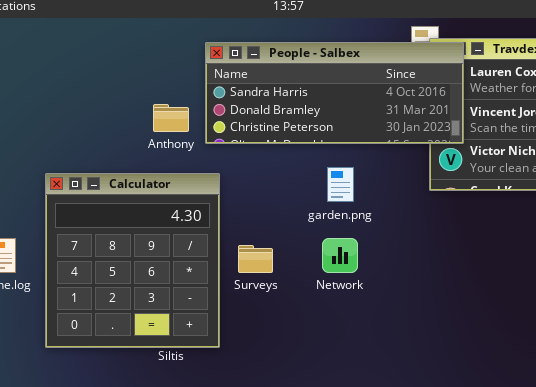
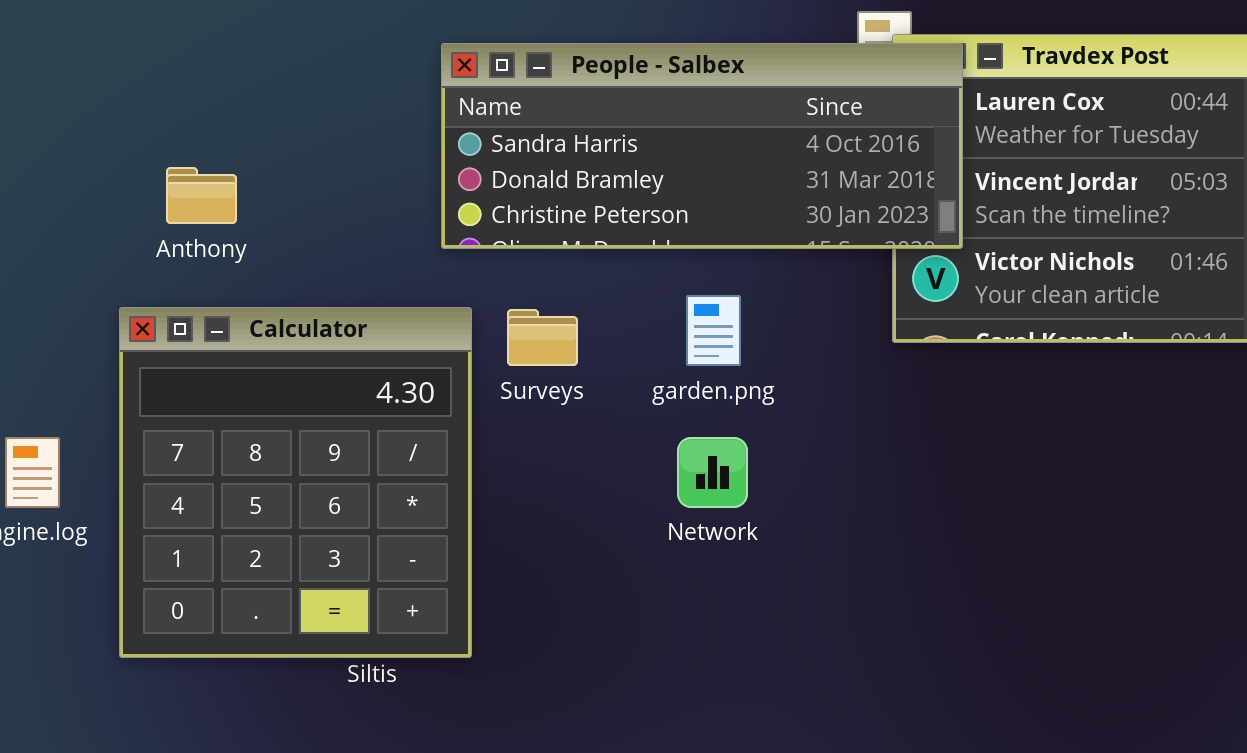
Anthony: [153,104,189,132] -> [166,167,237,224], moved
Surveys: [238,245,273,273] -> [507,309,578,366], moved

